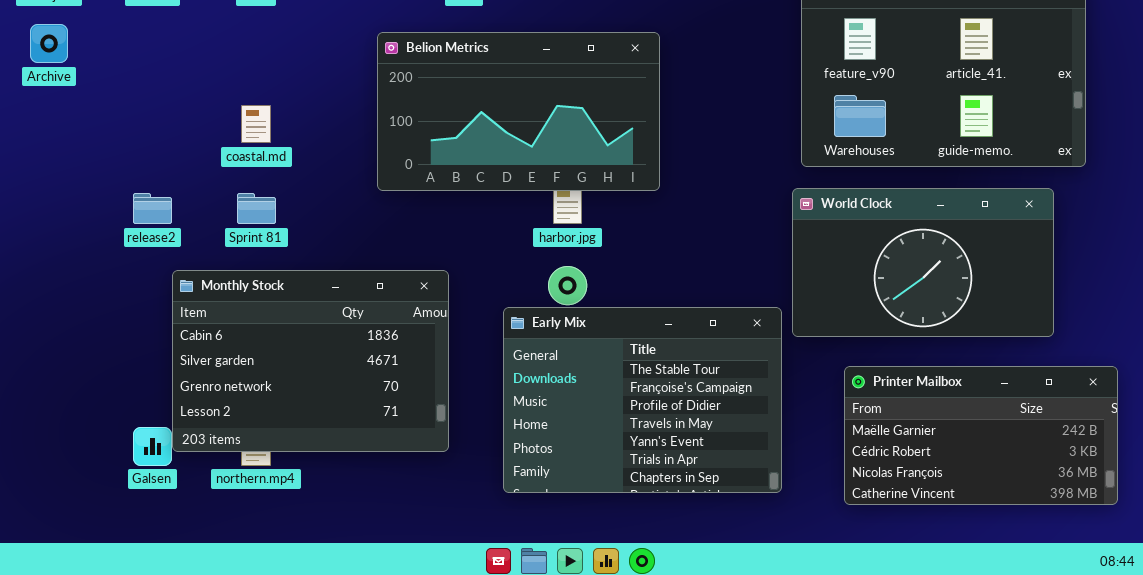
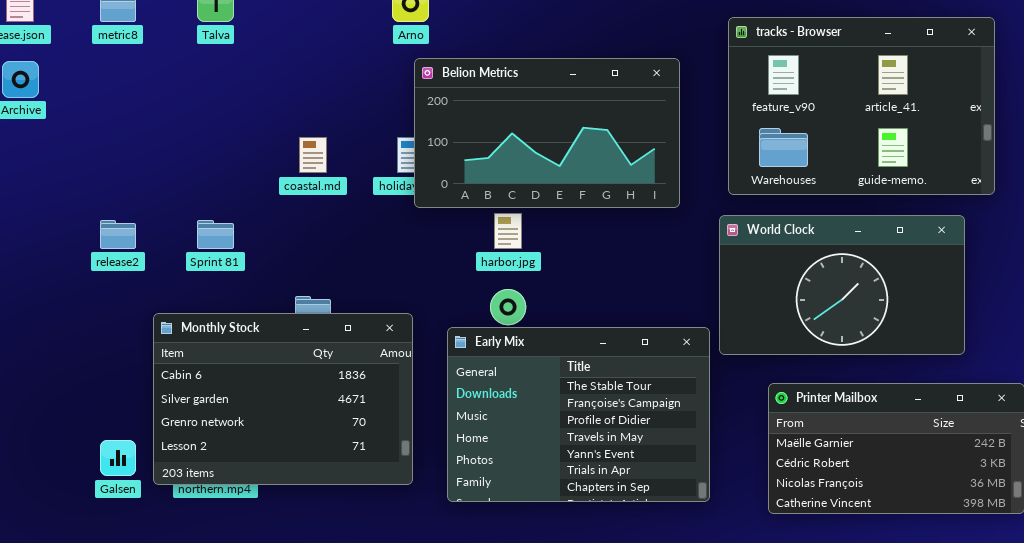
Belion Metrics: [377,32,660,191] -> [414,58,680,208], moved
coastal.md: [241,105,271,143] -> [299,137,327,173], moved
Monthly Stock: [172,270,449,452] -> [153,313,413,485], moved

